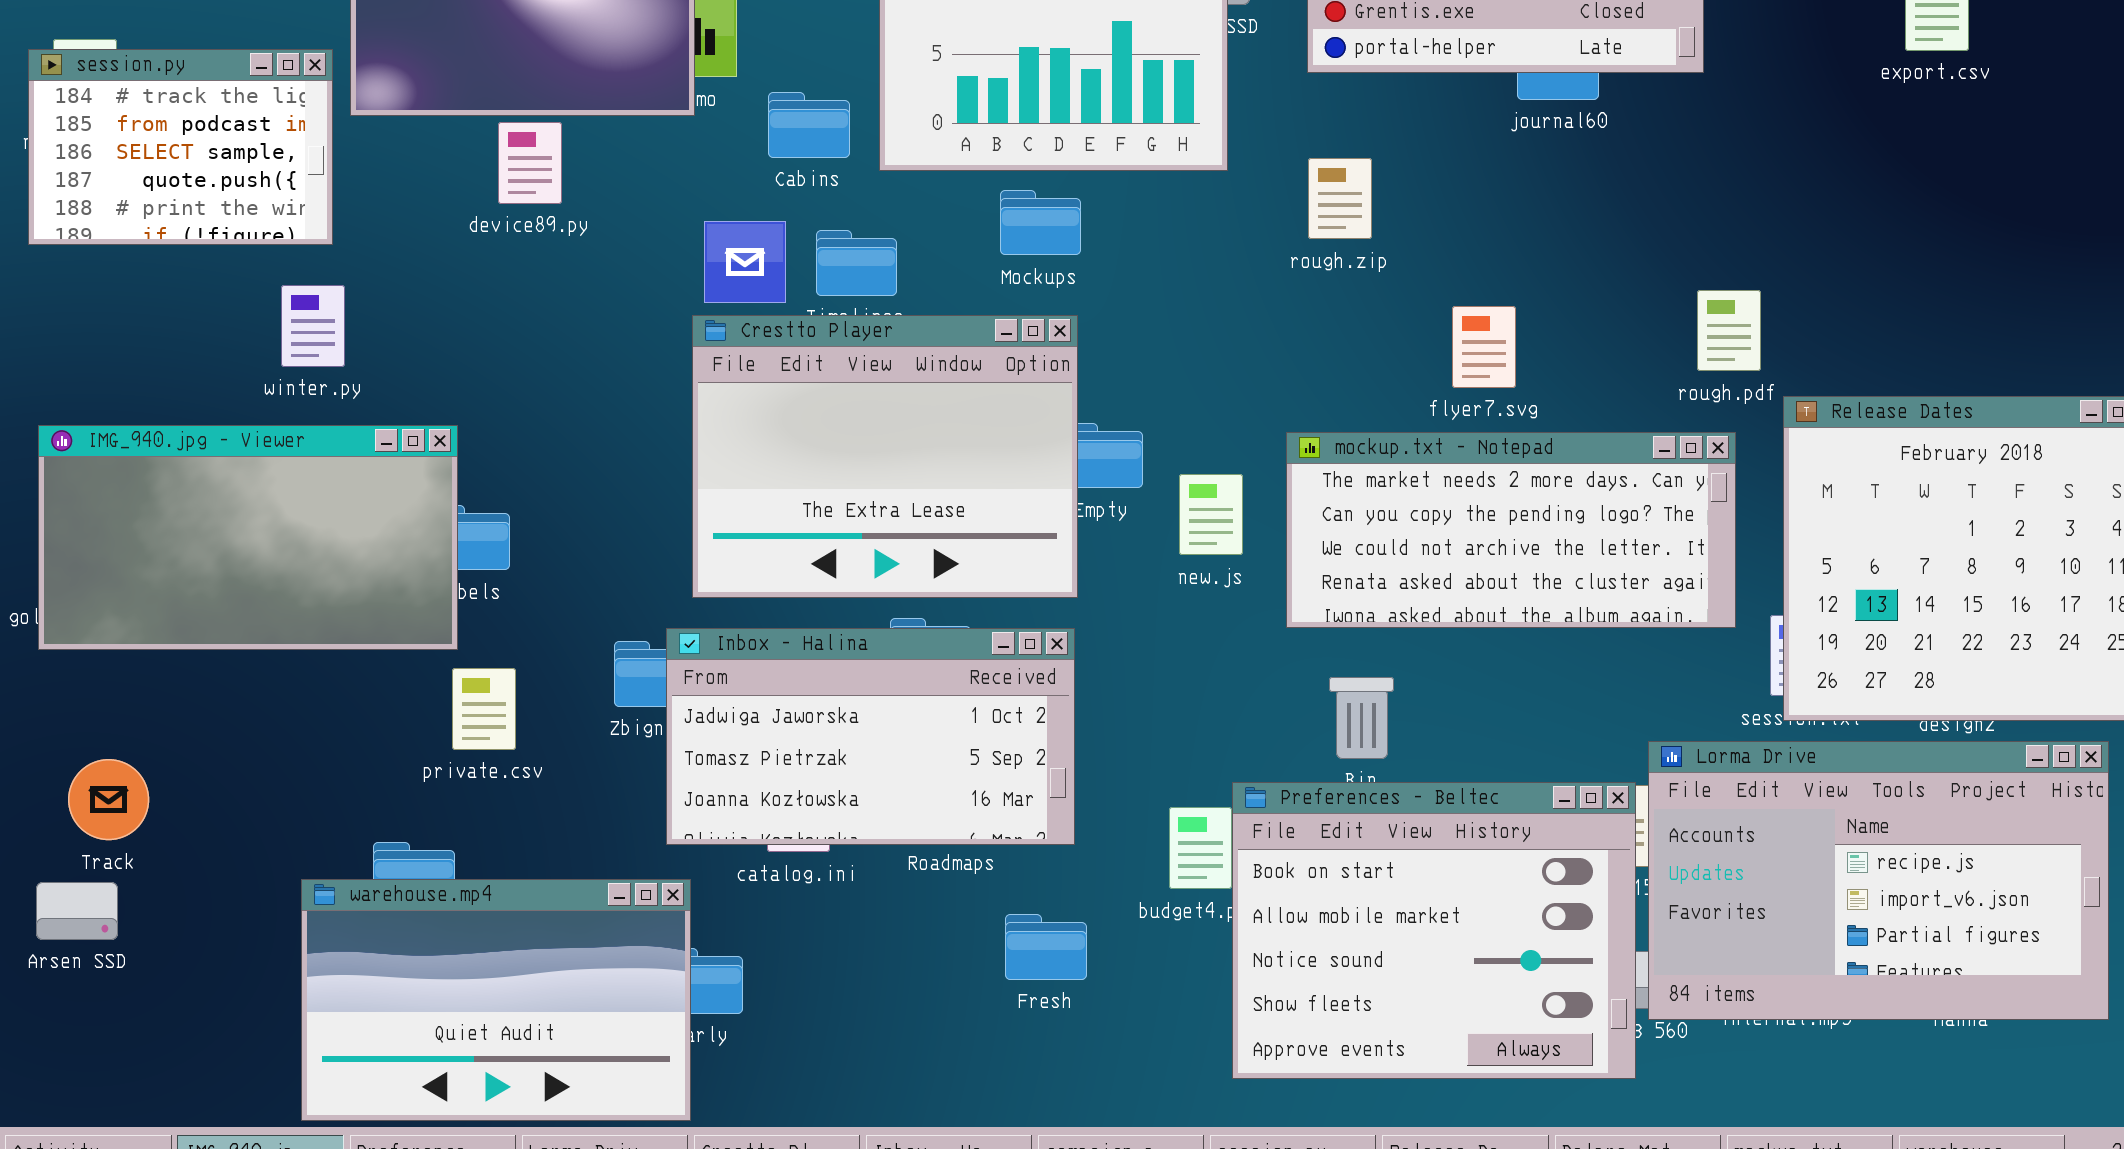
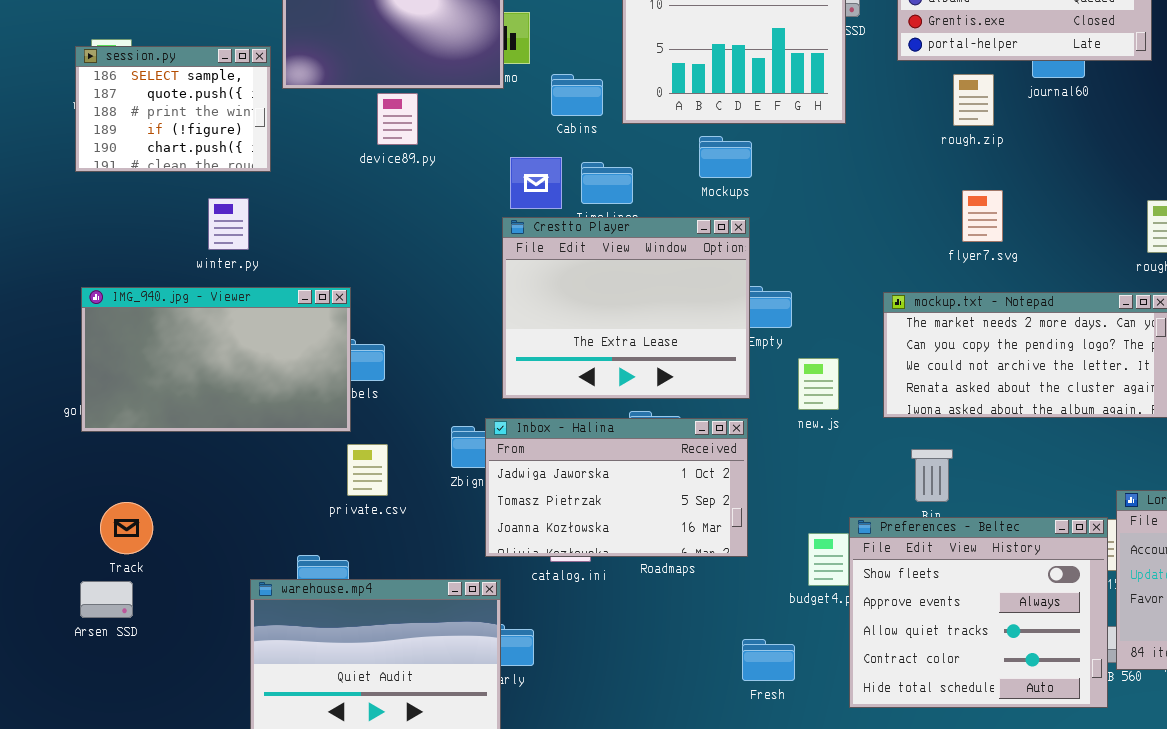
session.py: [28,49,333,245] -> [75,46,271,172], scrolled down 2 rows
rough.zip: [1308,158,1372,239] -> [953,74,994,126], moved
winter.py: [281,285,345,367] -> [208,198,249,250], moved
flyer7.svg: [1452,306,1516,388] -> [962,190,1003,242], moved
new.js: [1179,474,1243,555] -> [798,358,839,410], moved
Preferences - Beltec: [1232,782,1636,1079] -> [849,517,1108,708], scrolled down 3 rows
Fresh: [1005,914,1087,980] -> [742,639,795,681], moved

